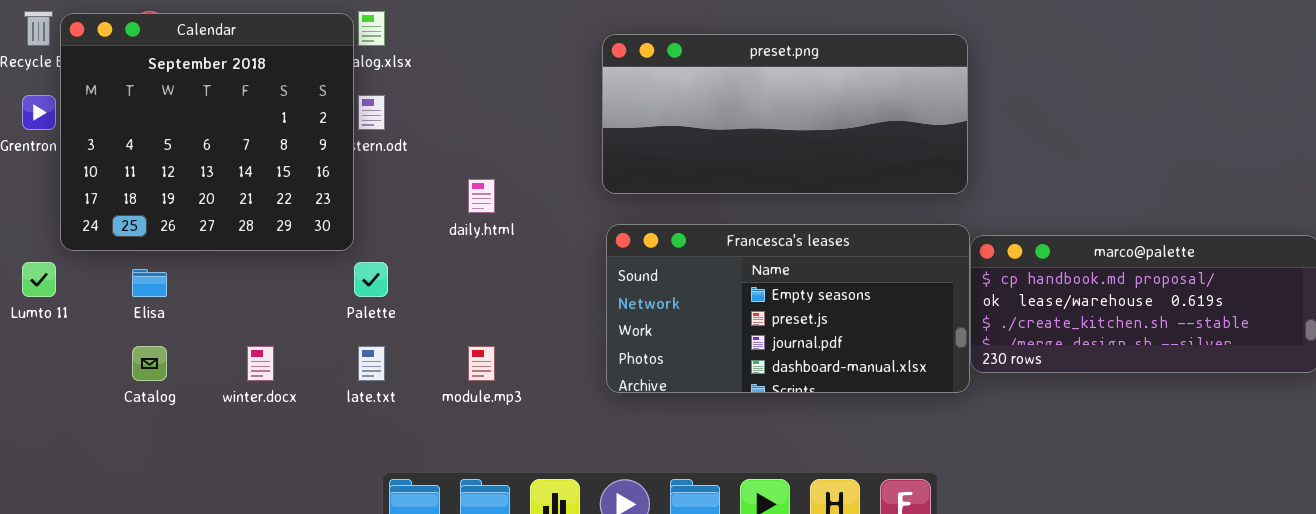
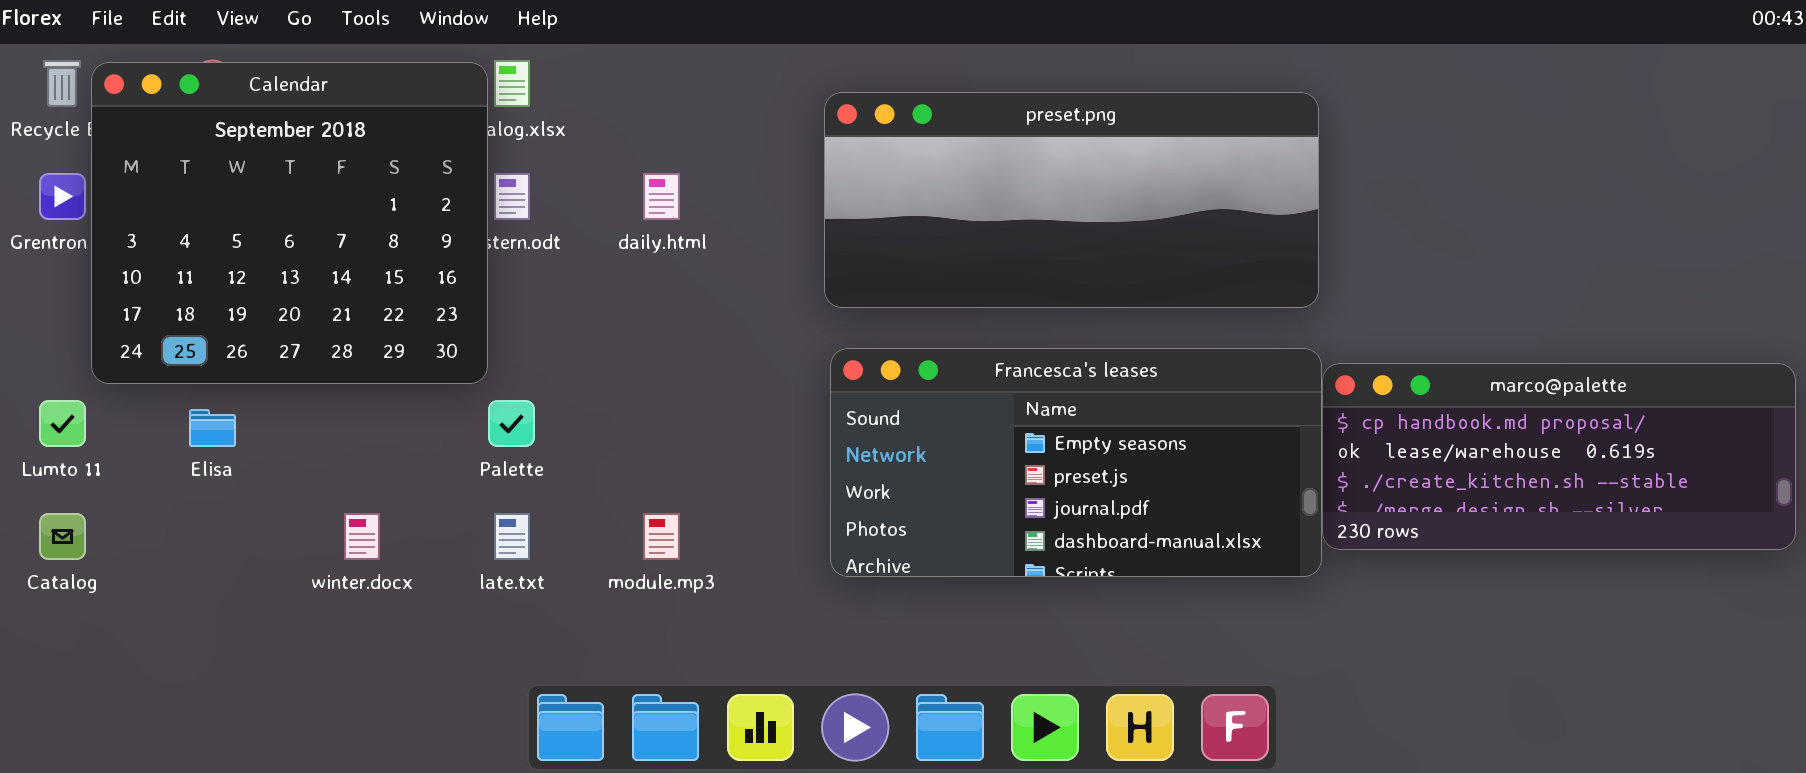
daily.html: [468,179,495,213] -> [643,173,680,220], moved
Catalog: [132,346,167,381] -> [39,513,86,560], moved

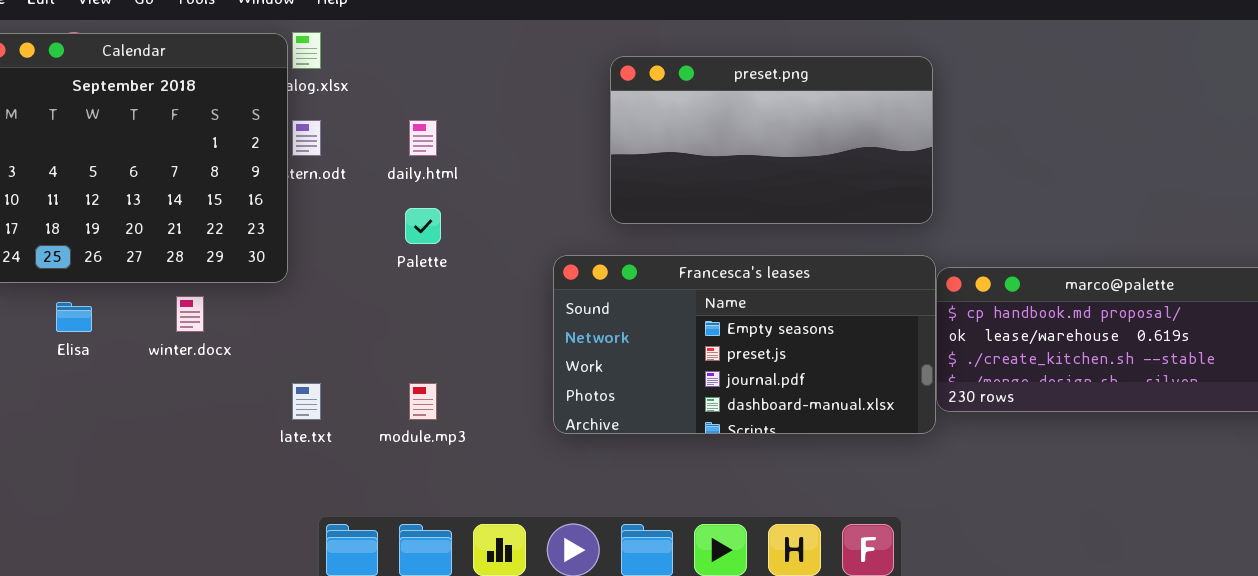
preset.png: [824,92,1319,308] -> [610,56,933,224], resized
Palette: [488,400,535,447] -> [405,208,441,244], moved
winter.docx: [344,513,380,560] -> [176,296,204,332], moved

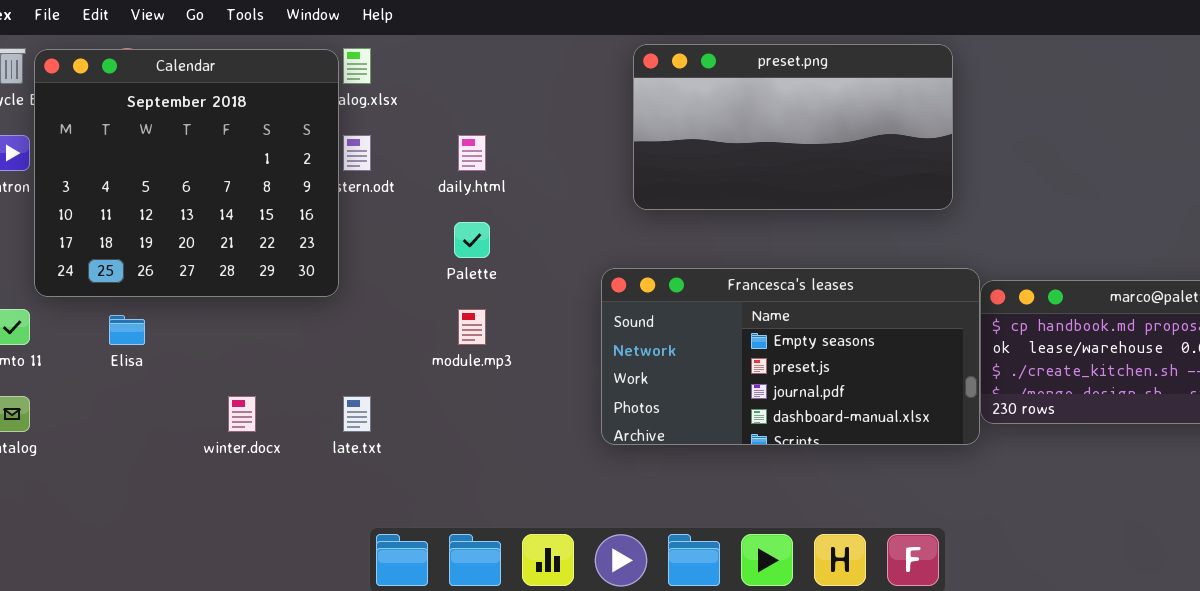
preset.png: [610,56,933,224] -> [633,44,953,210], moved
winter.docx: [176,296,204,332] -> [228,396,256,432], moved
module.mp3: [409,383,437,420] -> [458,309,486,345], moved

